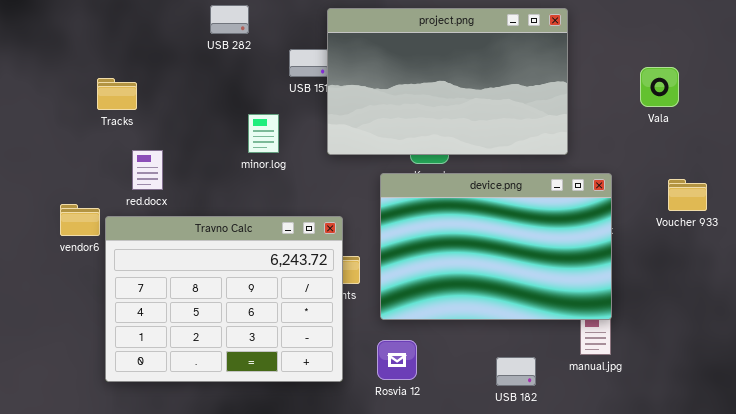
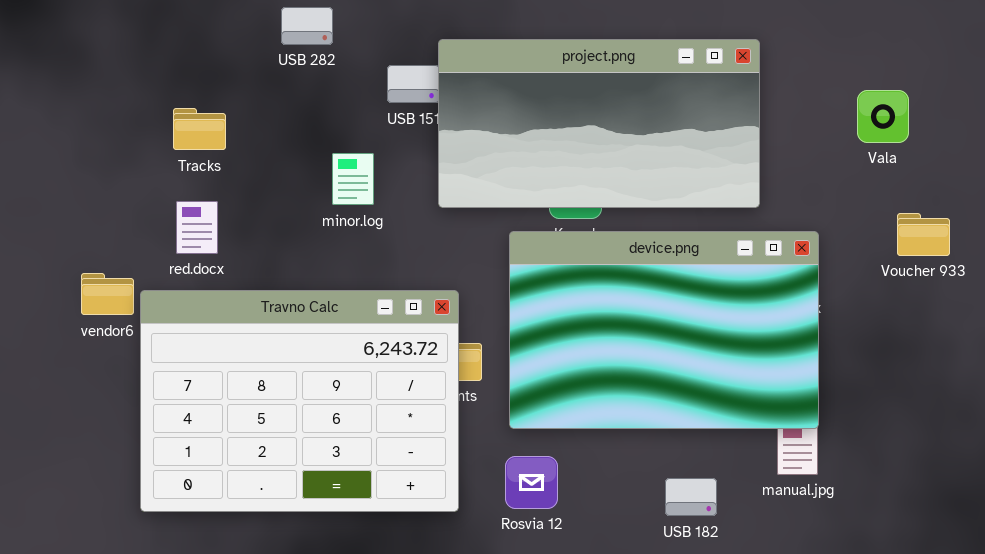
project.png: [327,8,568,155] -> [438,39,760,208], resized
Tracks: [97,78,137,110] -> [173,108,226,150], moved
Voucher 933: [668,179,707,211] -> [897,213,950,256], moved

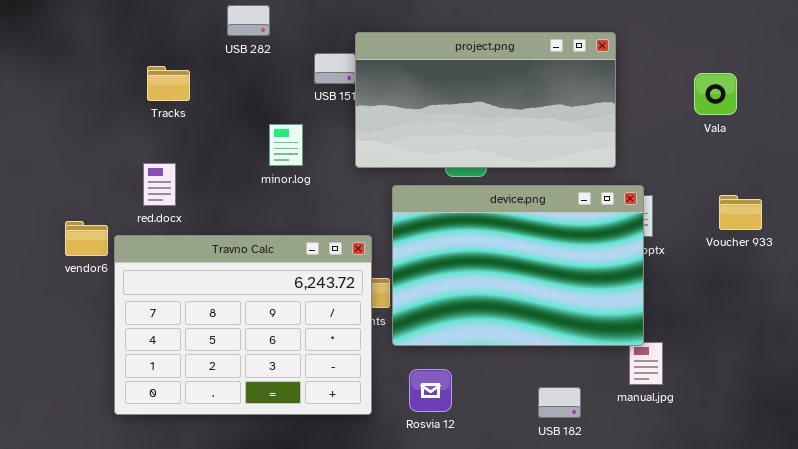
Tracks: [173,108,226,150] -> [147,66,190,101], moved
Voucher 933: [897,213,950,256] -> [719,195,762,230], moved
device.png: [509,231,819,429] -> [392,185,644,346], moved

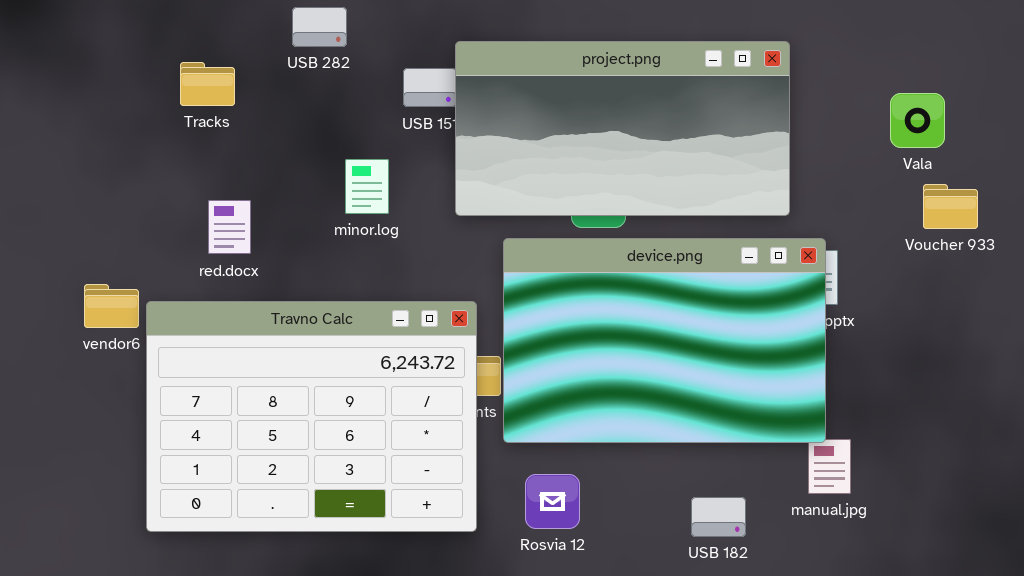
Tracks: [147,66,190,101] -> [180,62,235,106], moved
red.docx: [143,163,176,206] -> [208,200,251,254], moved
Voucher 933: [719,195,762,230] -> [923,184,978,229], moved

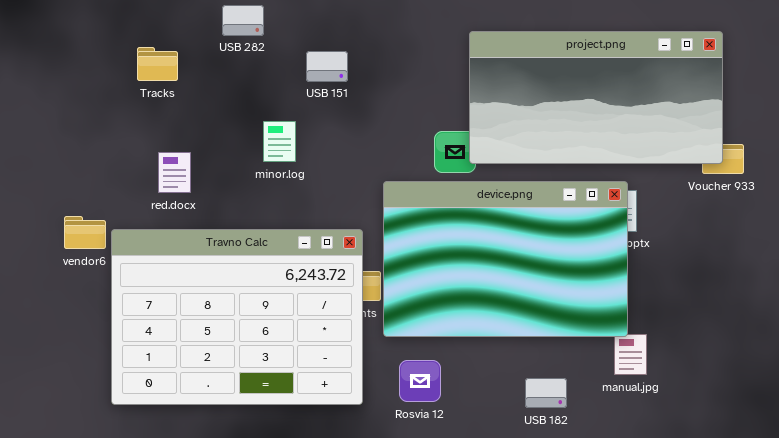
project.png: [455,41,790,216] -> [469,31,723,164], moved

